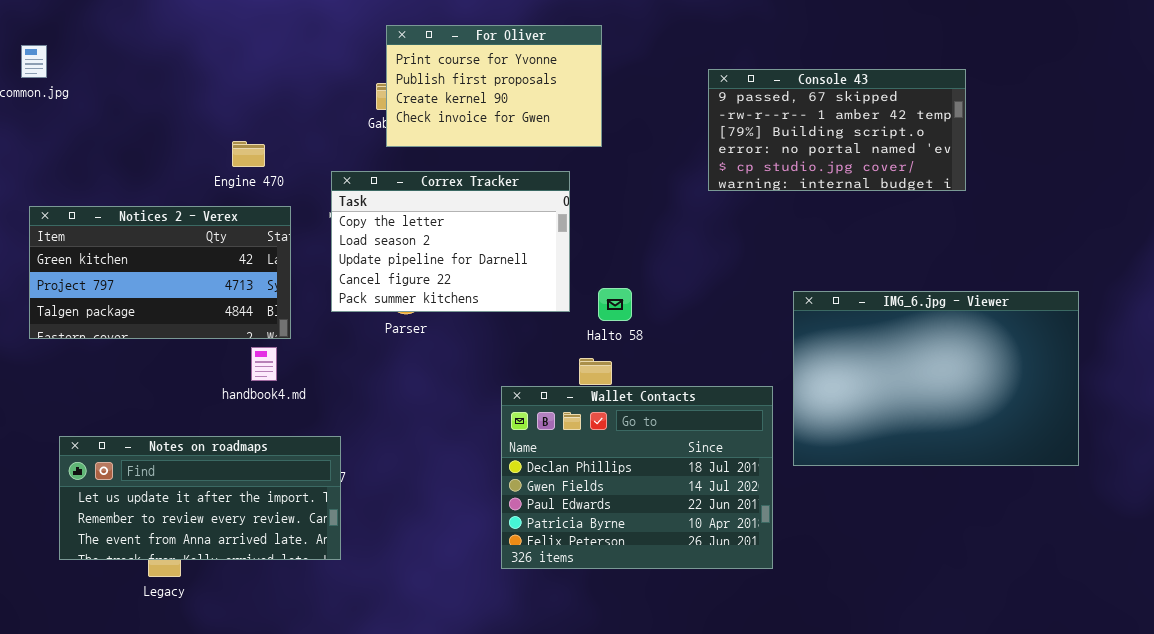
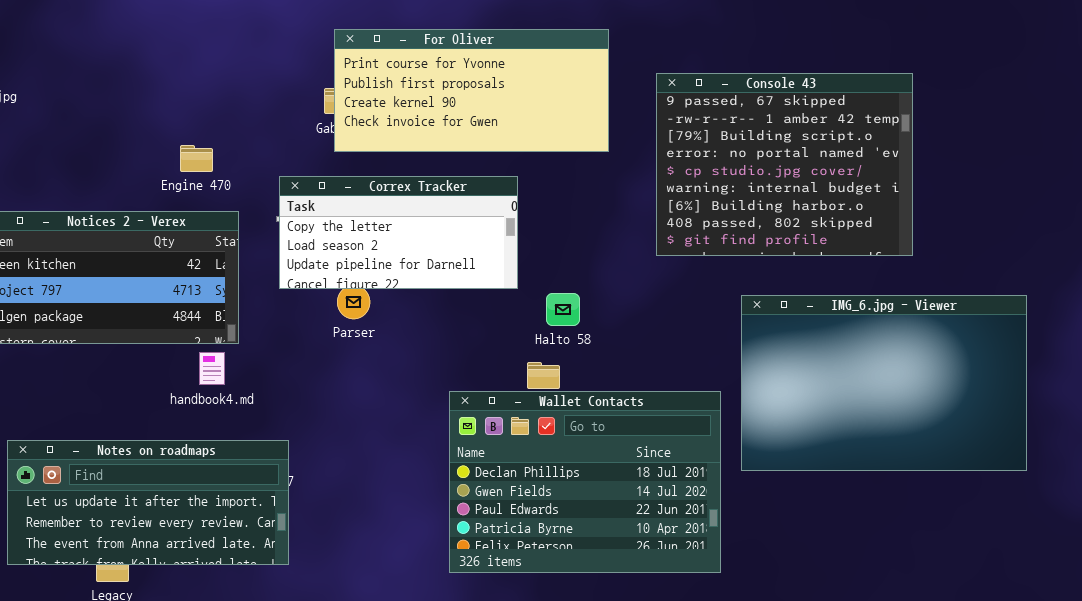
For Oliver: [386,25,602,147] -> [334,29,609,152], resized
Console 43: [708,69,966,191] -> [656,73,913,256], resized
Correx Tracker: [331,171,570,312] -> [279,176,518,289], resized

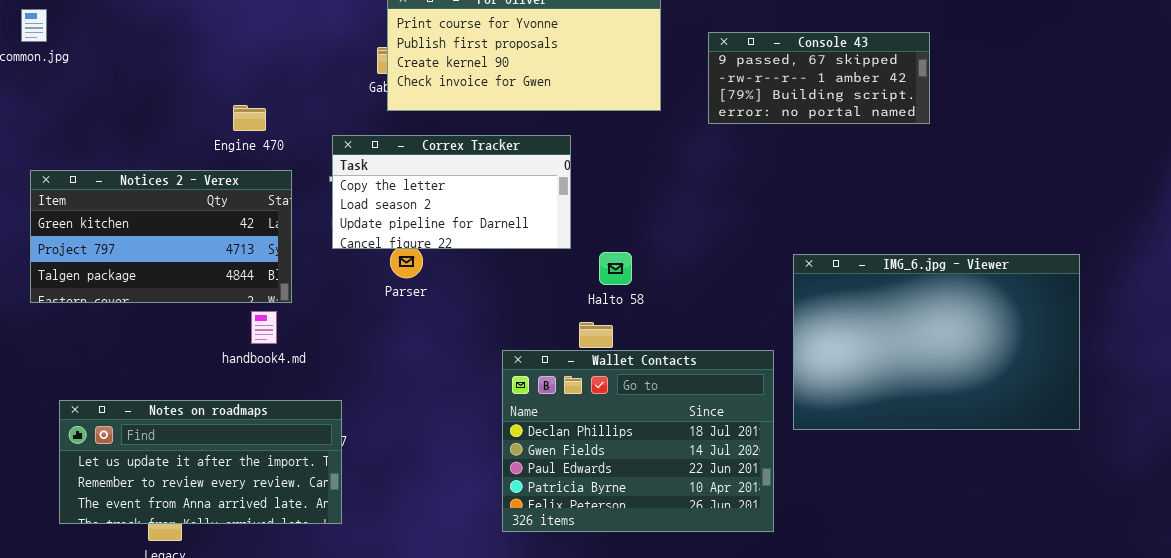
Console 43: [656,73,913,256] -> [708,32,930,124], resized

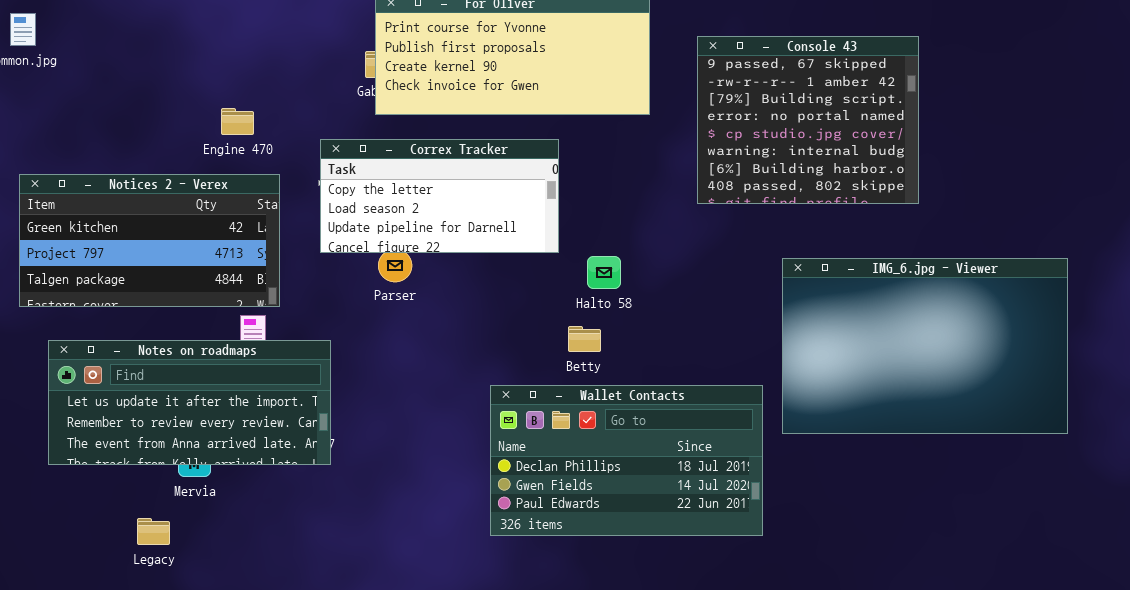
Console 43: [708,32,930,124] -> [697,36,919,204], resized
Wallet Contacts: [502,350,774,532] -> [490,385,763,536], resized
Notes on roadmaps: [59,400,342,524] -> [48,340,331,465], moved

